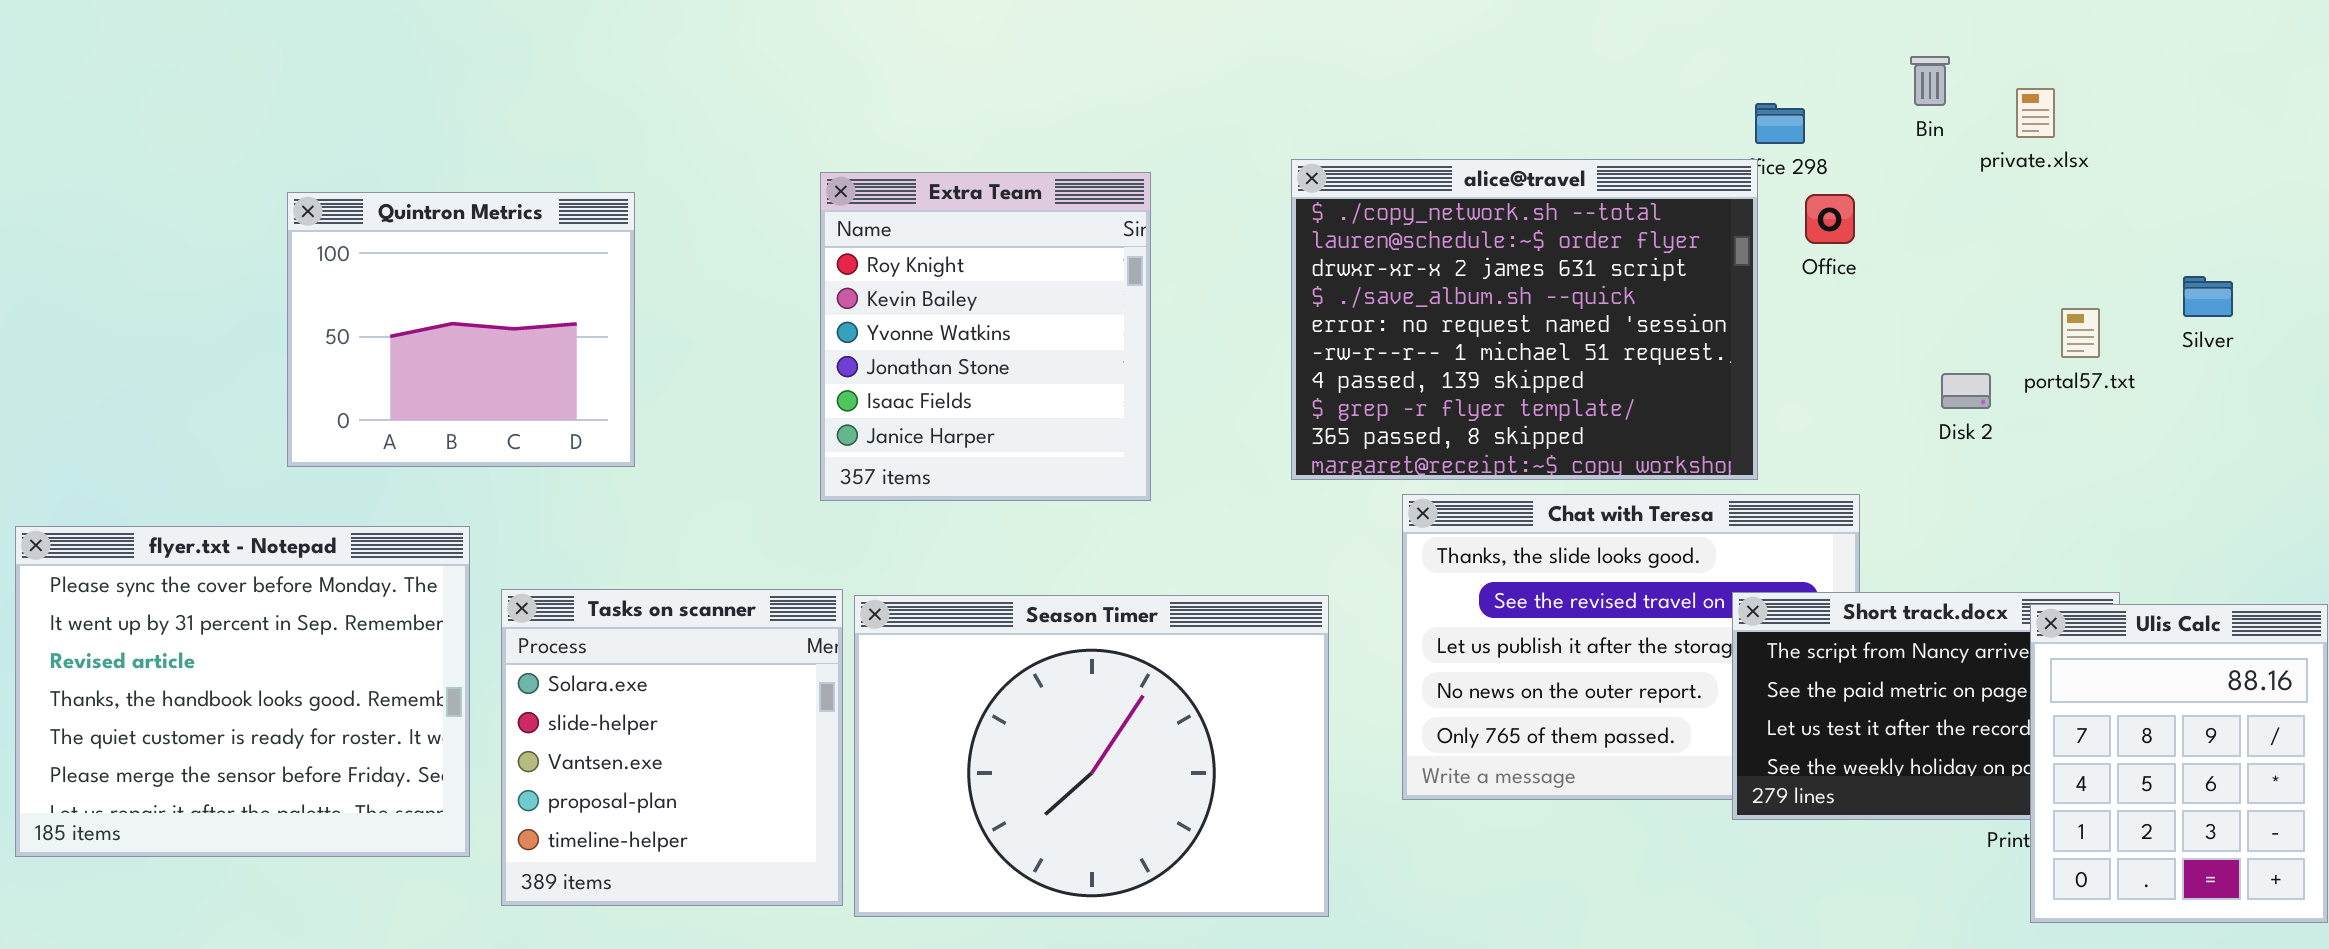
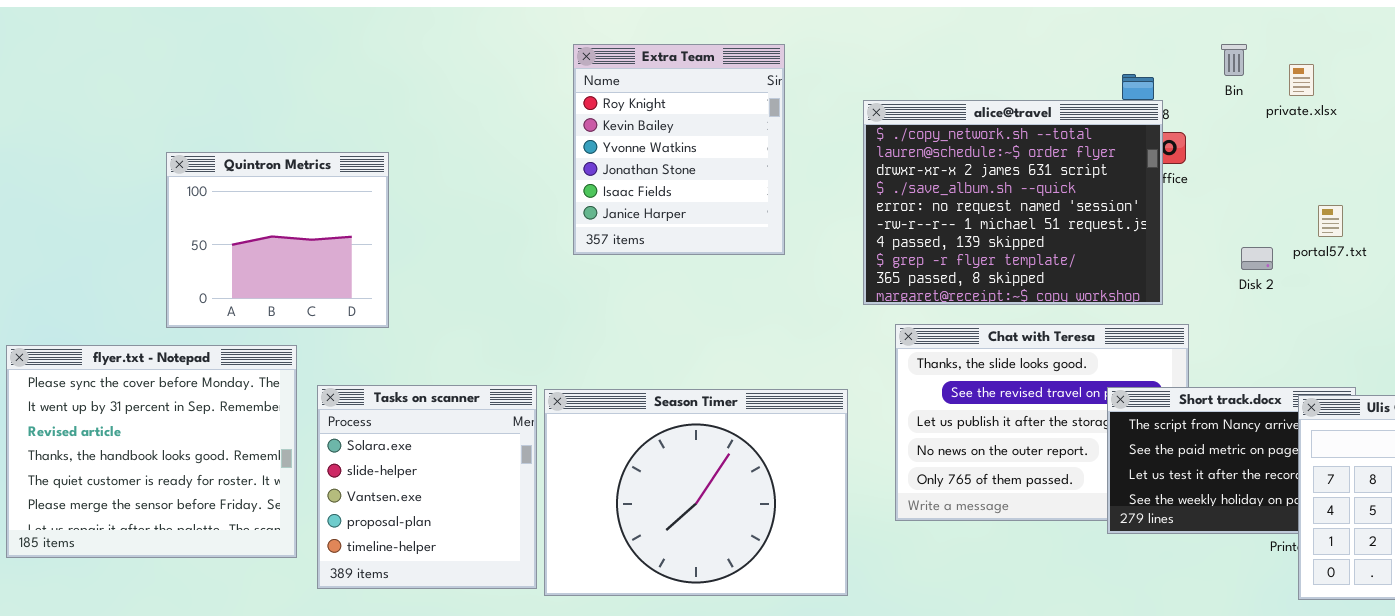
alice@travel: [1291,159,1758,480] -> [863,100,1163,305], moved
Extra Team: [820,172,1151,501] -> [573,44,785,255], moved
Quintron Metrics: [287,192,635,467] -> [166,152,389,328], moved

